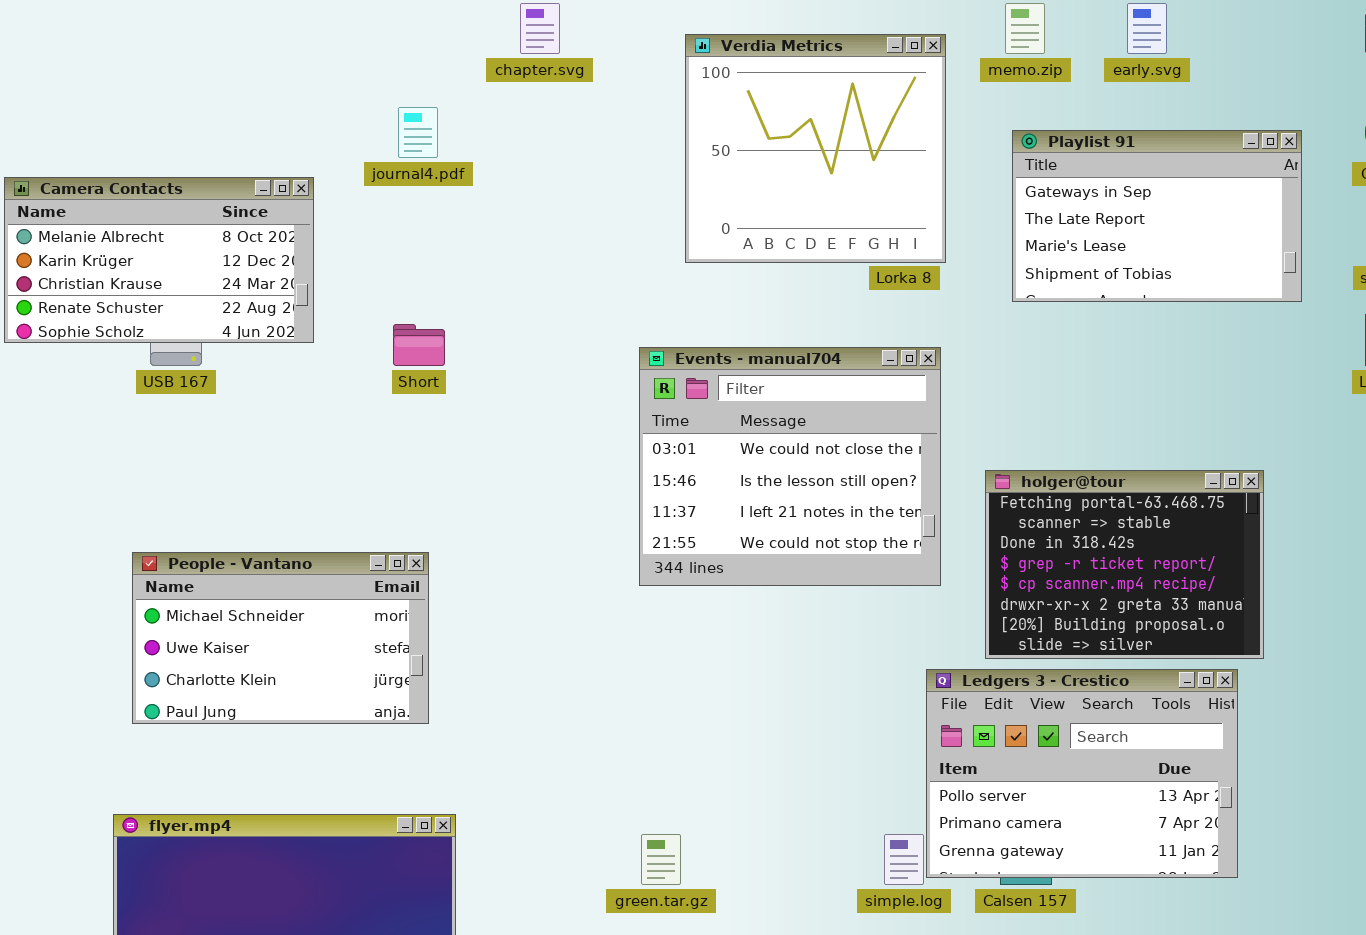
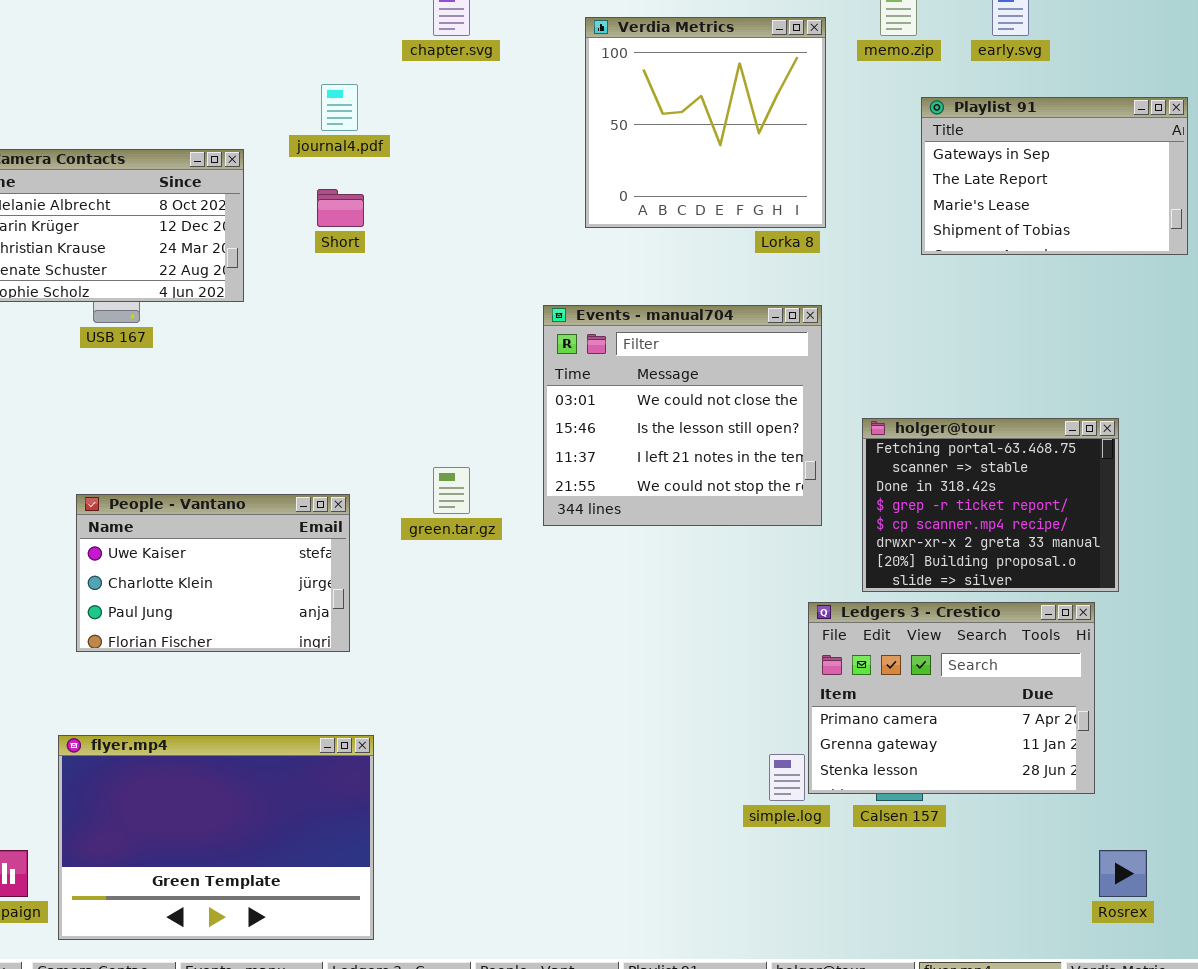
Playlist 91: [1012,130,1302,302] -> [921,97,1188,255], moved
Short: [393,324,445,366] -> [317,189,364,227], moved
People - Vantano: [132,552,429,724] -> [76,494,350,652], scrolled down 1 row
Ledgers 3 - Crestico: [926,669,1238,878] -> [808,602,1095,794], scrolled down 1 row
green.tar.gz: [641,834,681,885] -> [433,467,470,514], moved

